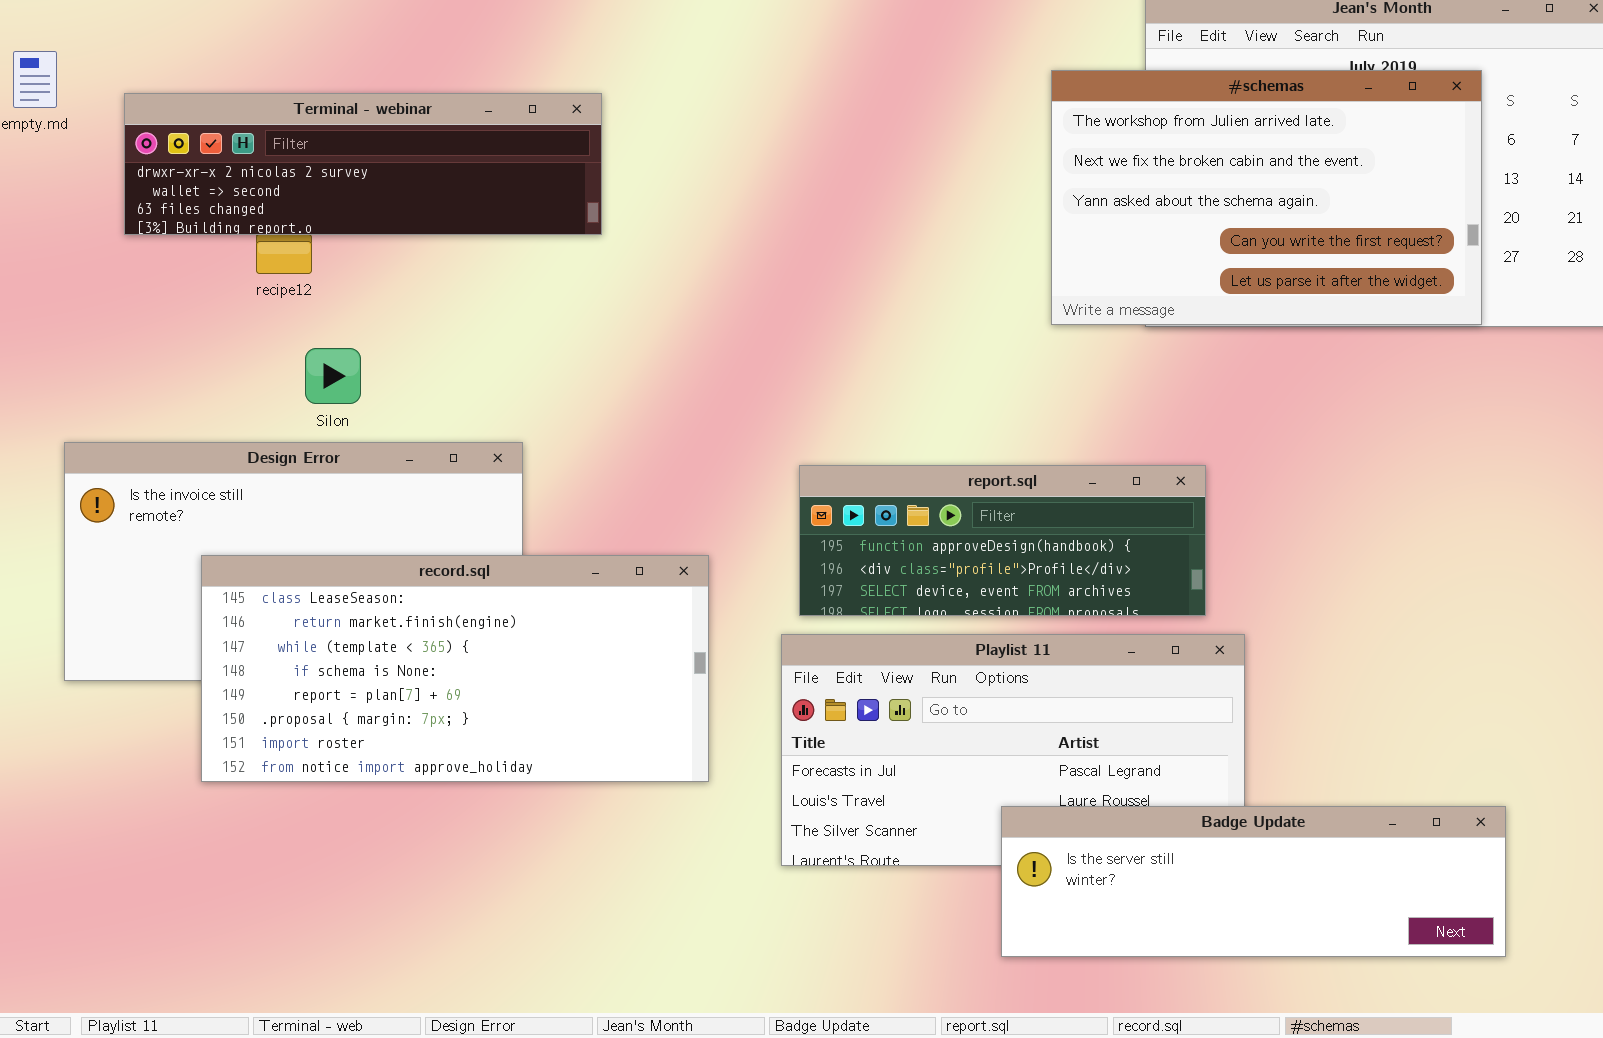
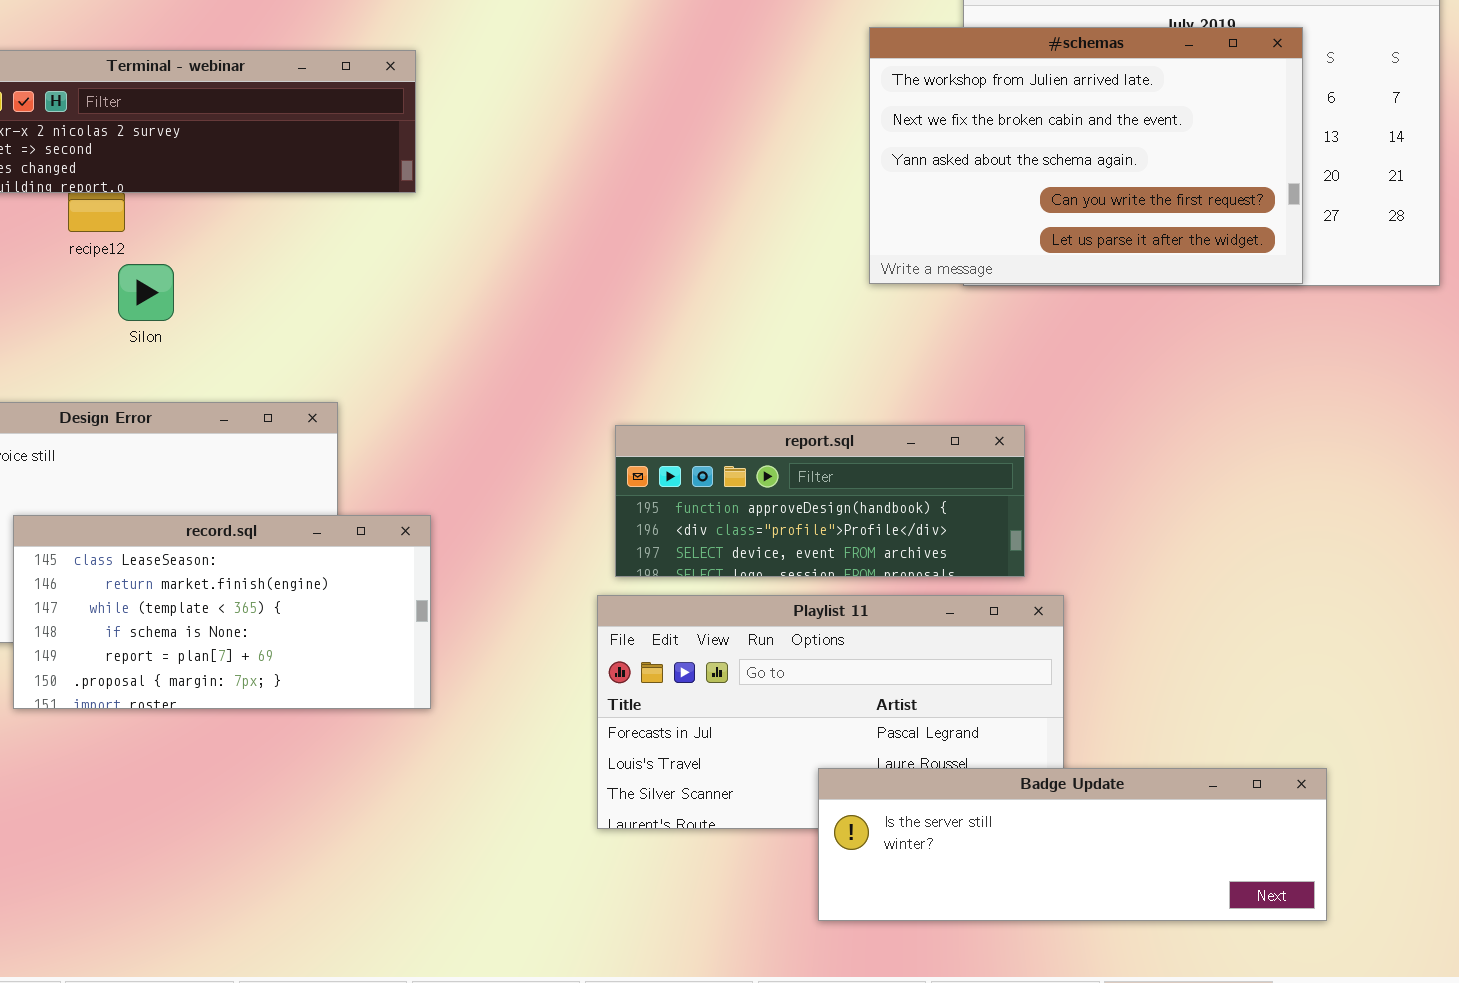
Silon: [305,348,361,404] -> [118,264,174,321], moved
record.sql: [201,555,709,782] -> [13,515,431,709], resized

